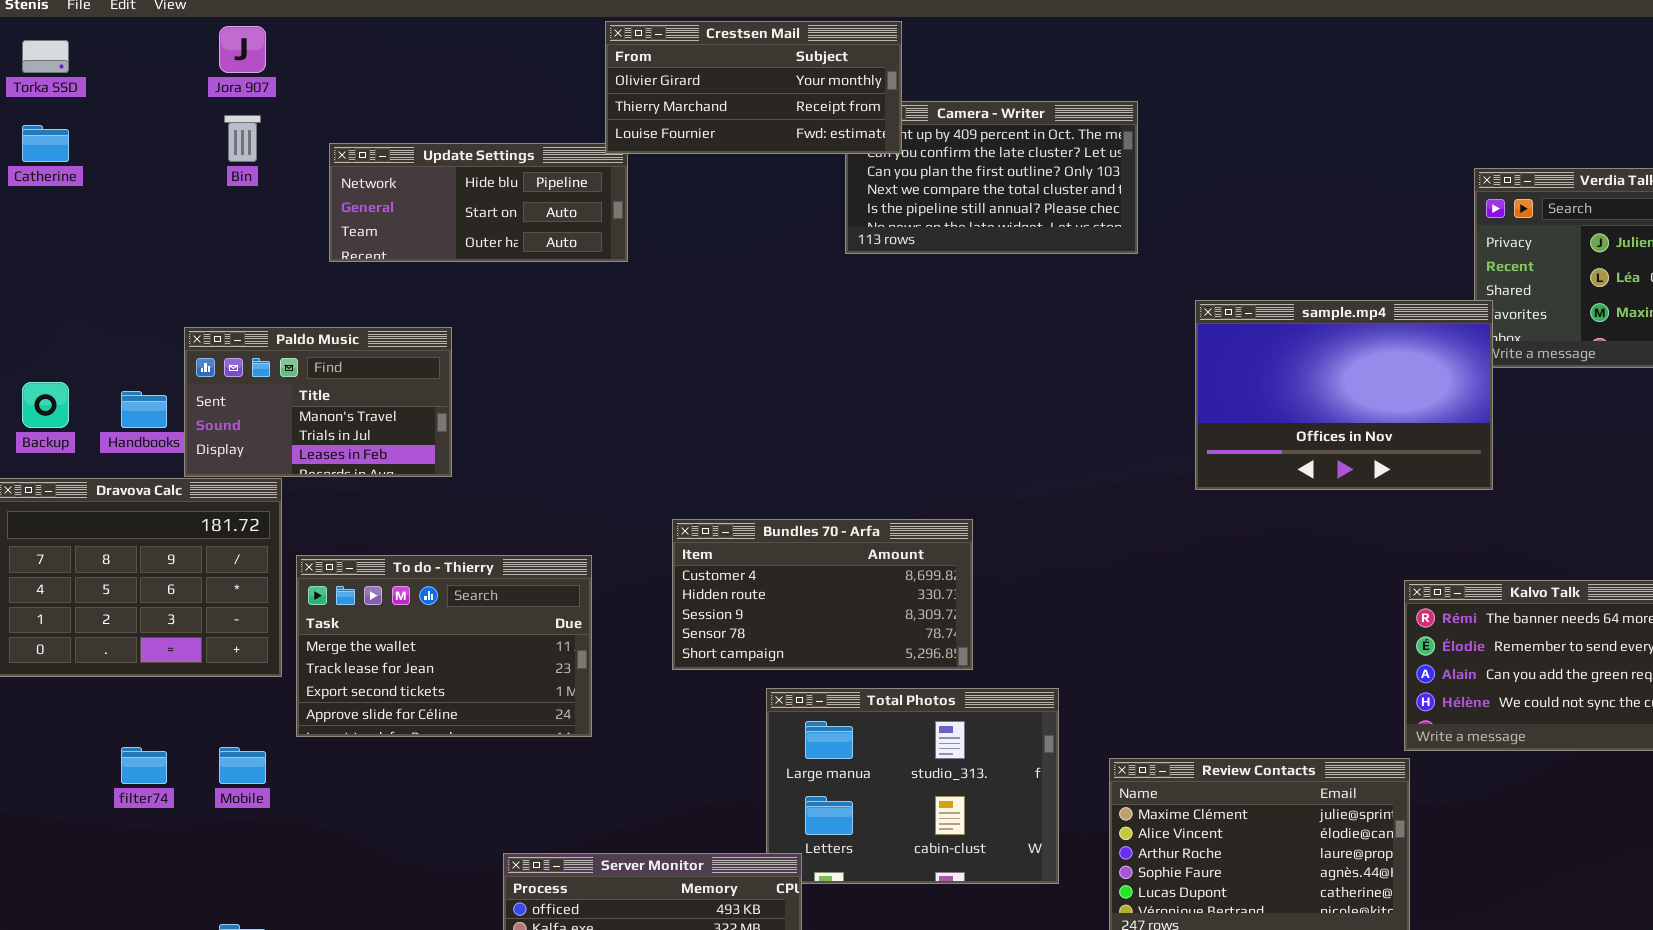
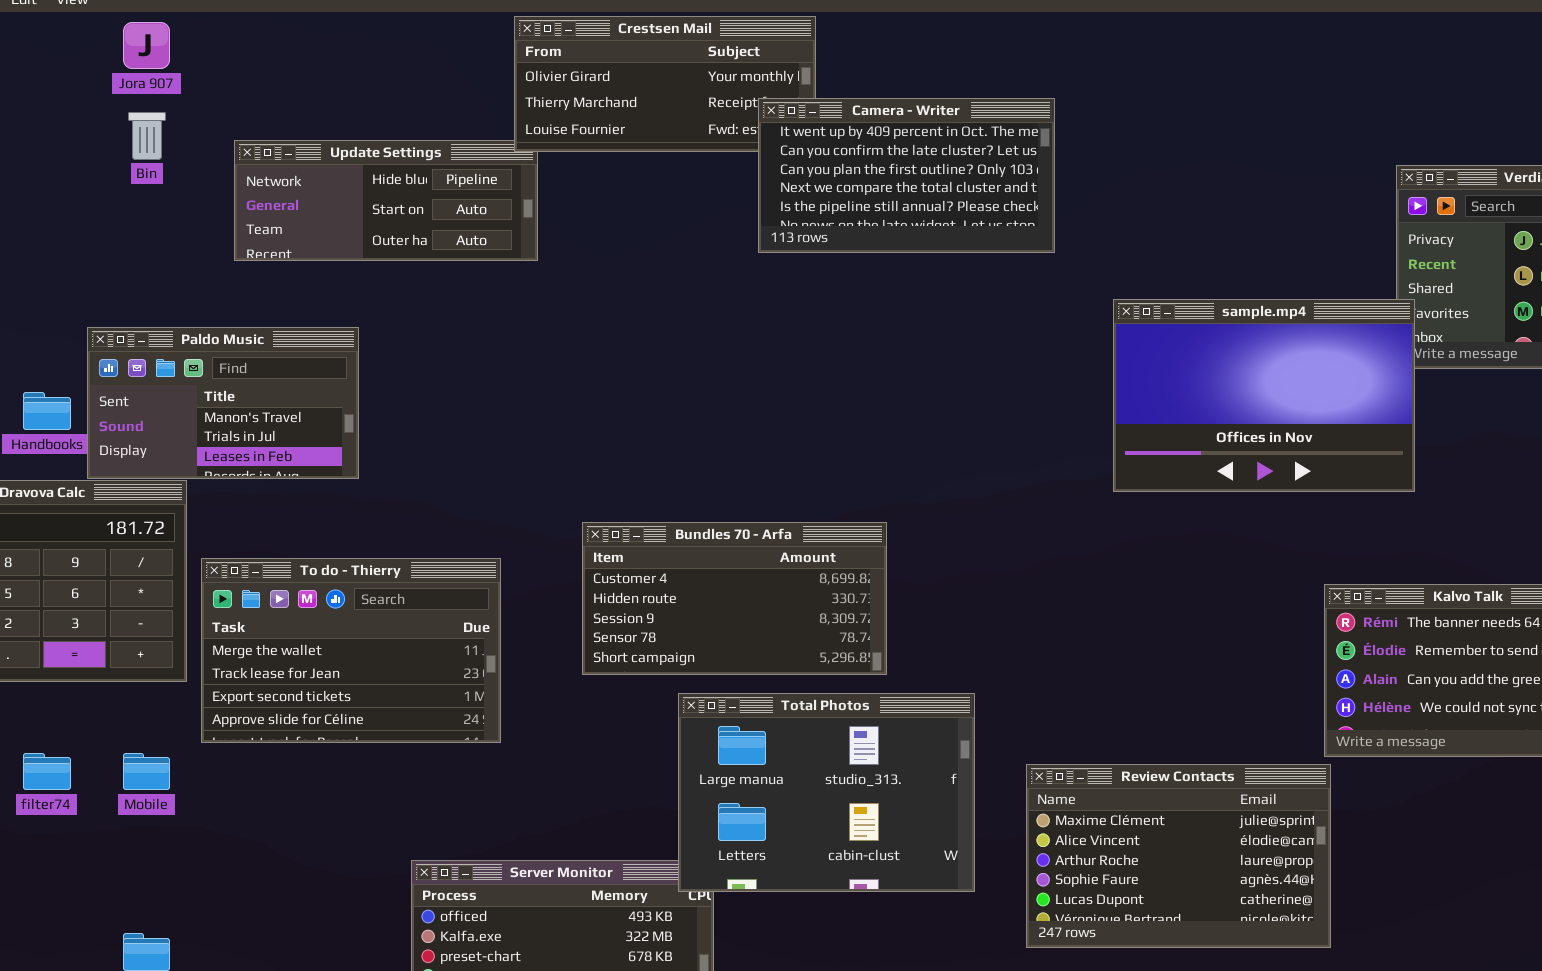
Camera - Writer: [845,101,1138,254] -> [758,98,1055,253], raised
Total Photos: [766,688,1059,884] -> [678,693,975,892], raised

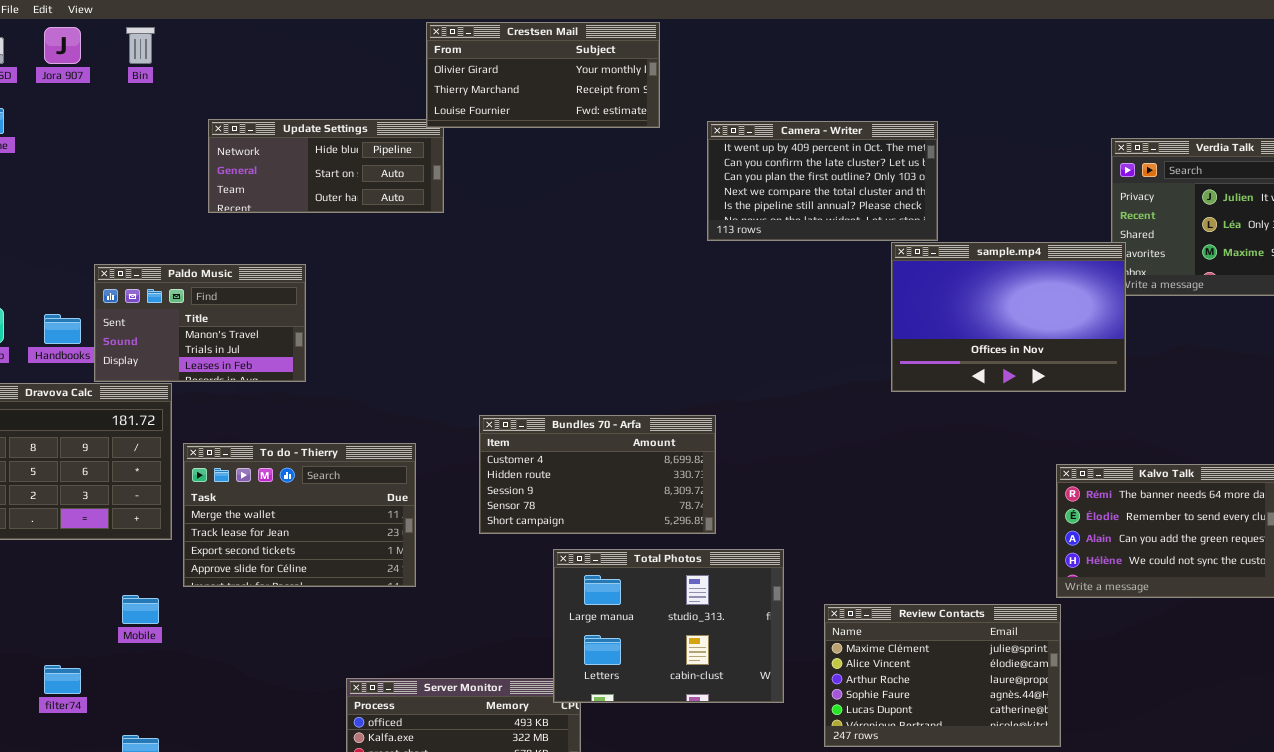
Jora 907: [123,22,170,69] -> [44,27,81,64], moved
Camera - Writer: [758,98,1055,253] -> [707,121,938,241], moved
Bin: [128,112,166,160] -> [126,27,155,64], moved
filter74: [23,753,71,790] -> [44,665,81,694], moved

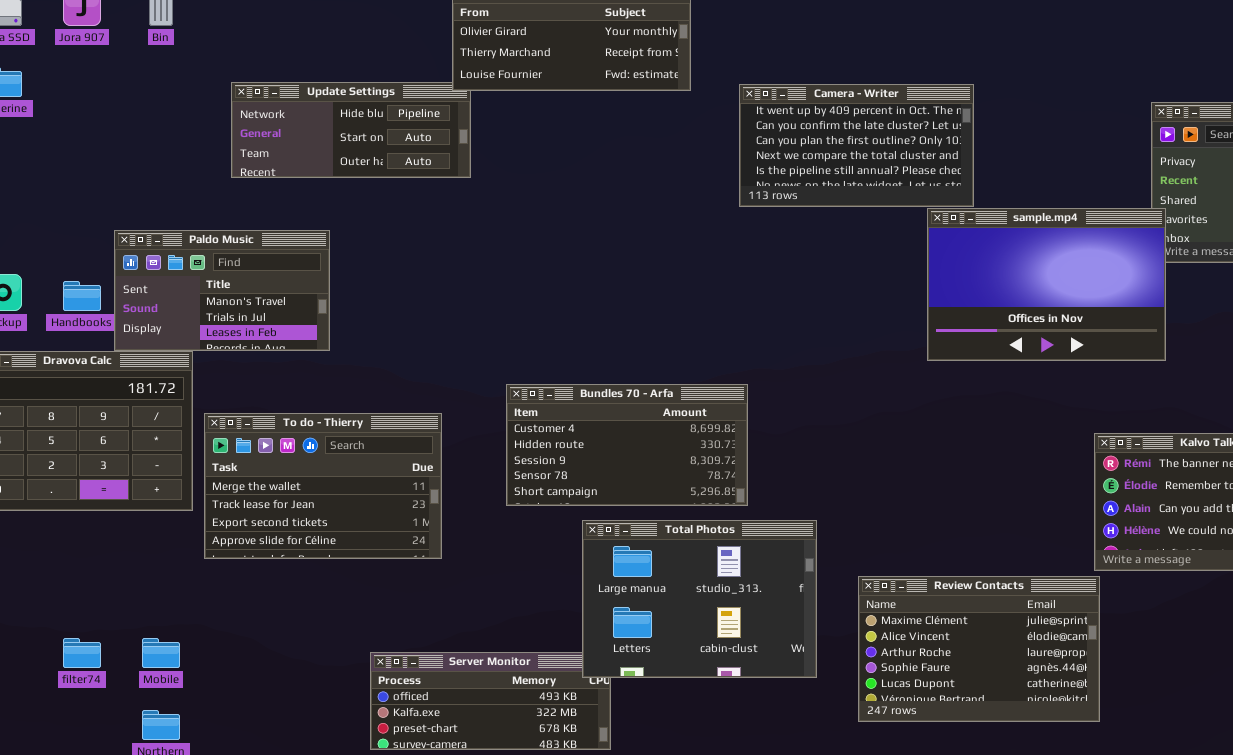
Mobile: [122,595,159,624] -> [142,638,180,668], moved

